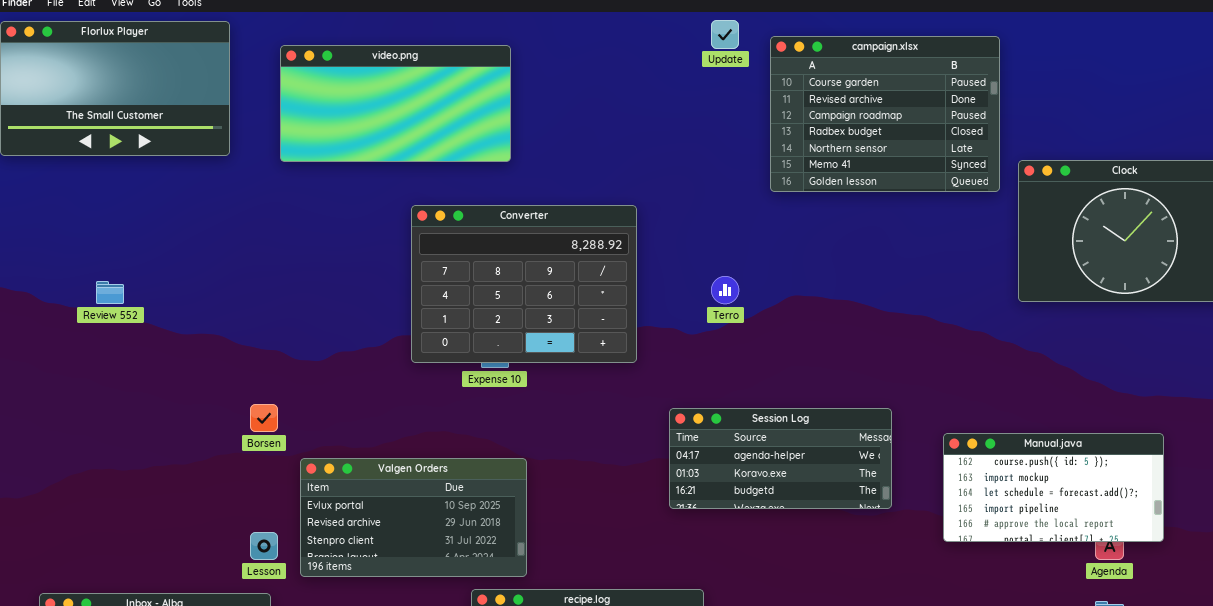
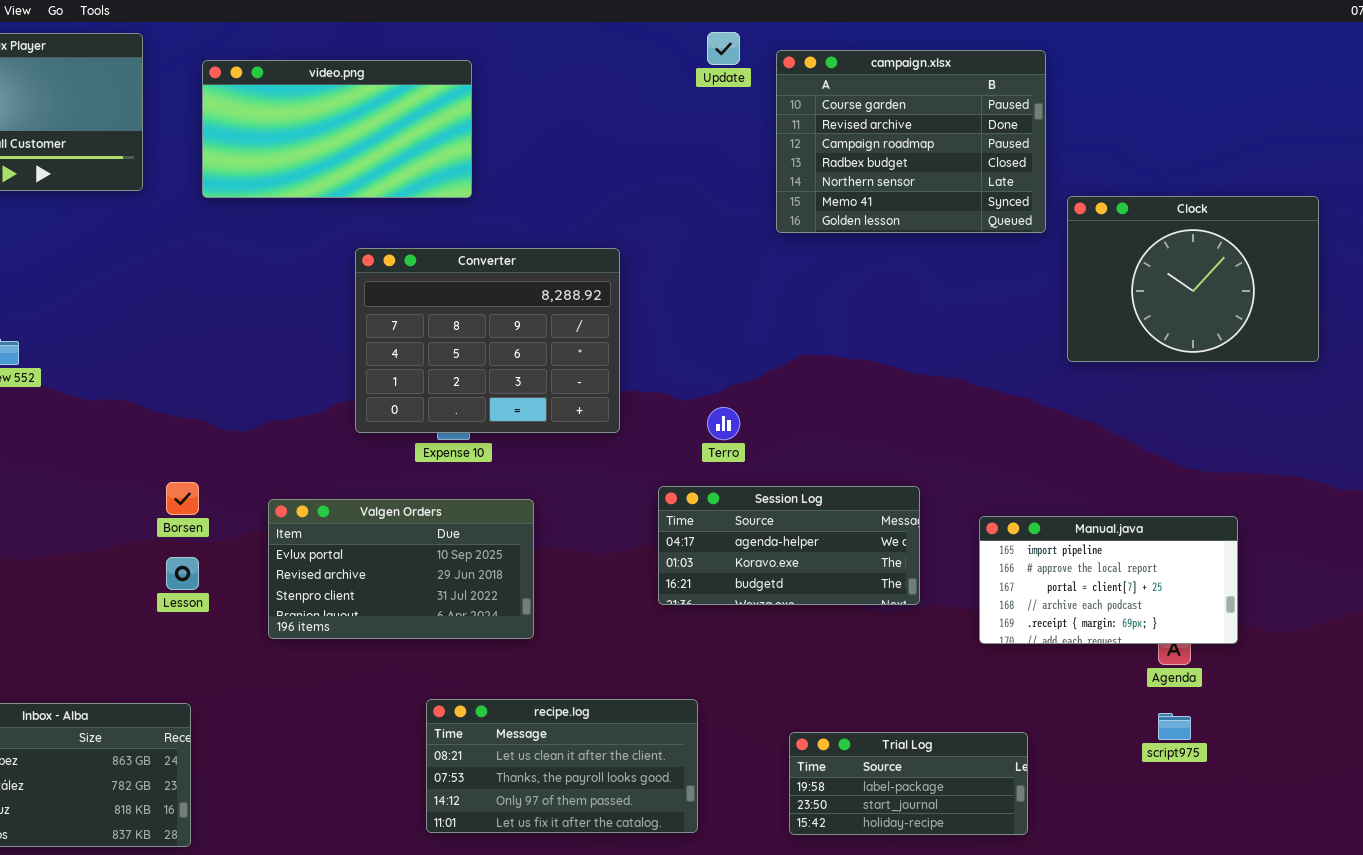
Terro: [711,276,739,304] -> [707,407,740,440], moved
Manual.java: [943,433,1164,542] -> [979,516,1238,644], scrolled down 3 rows
Valgen Orders: [300,458,527,577] -> [268,499,534,639], moved
Lesson: [250,532,278,560] -> [166,557,199,590], moved

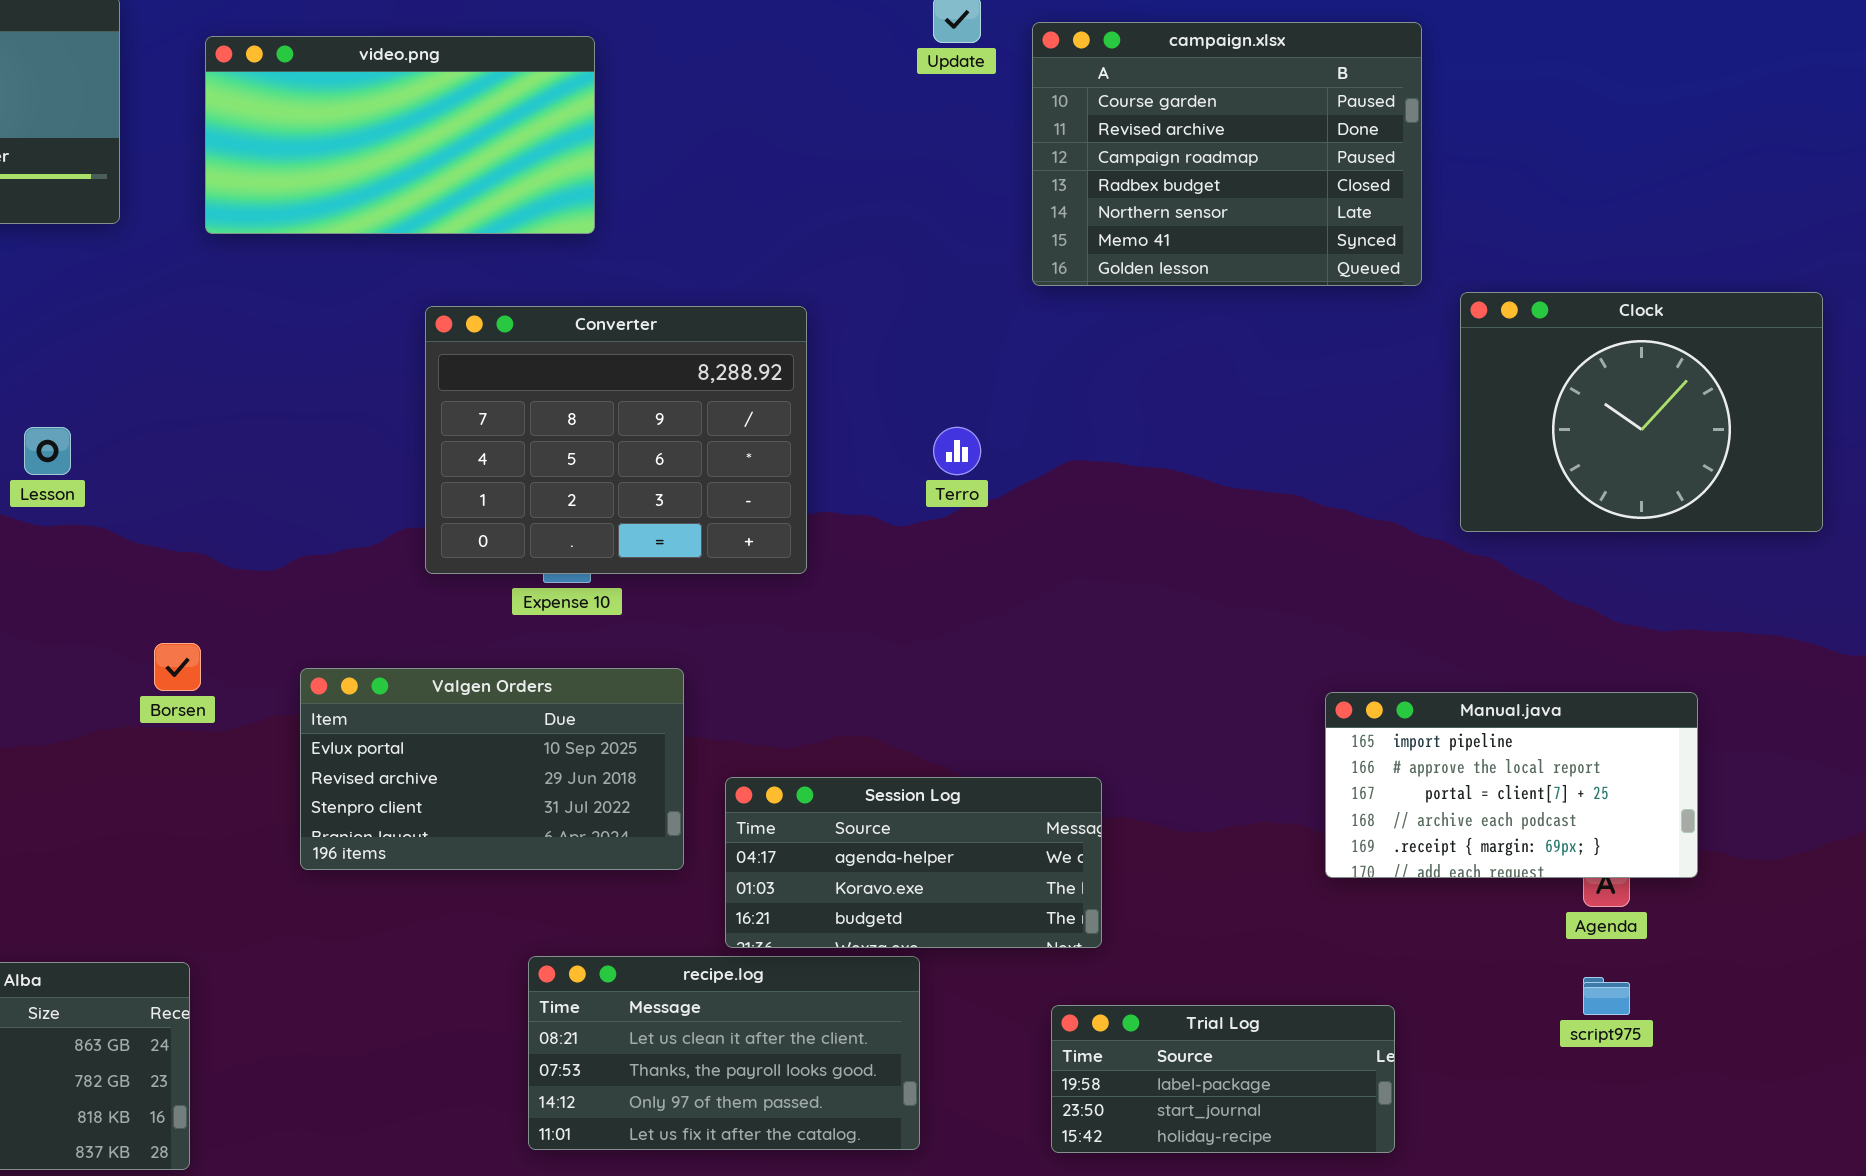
Clock: [1067,196,1319,362] -> [1460,292,1823,532], moved
Terro: [707,407,740,440] -> [933,427,981,475], moved
Session Log: [658,486,920,605] -> [725,777,1102,948], moved
Lesson: [166,557,199,590] -> [24,427,71,475], moved

